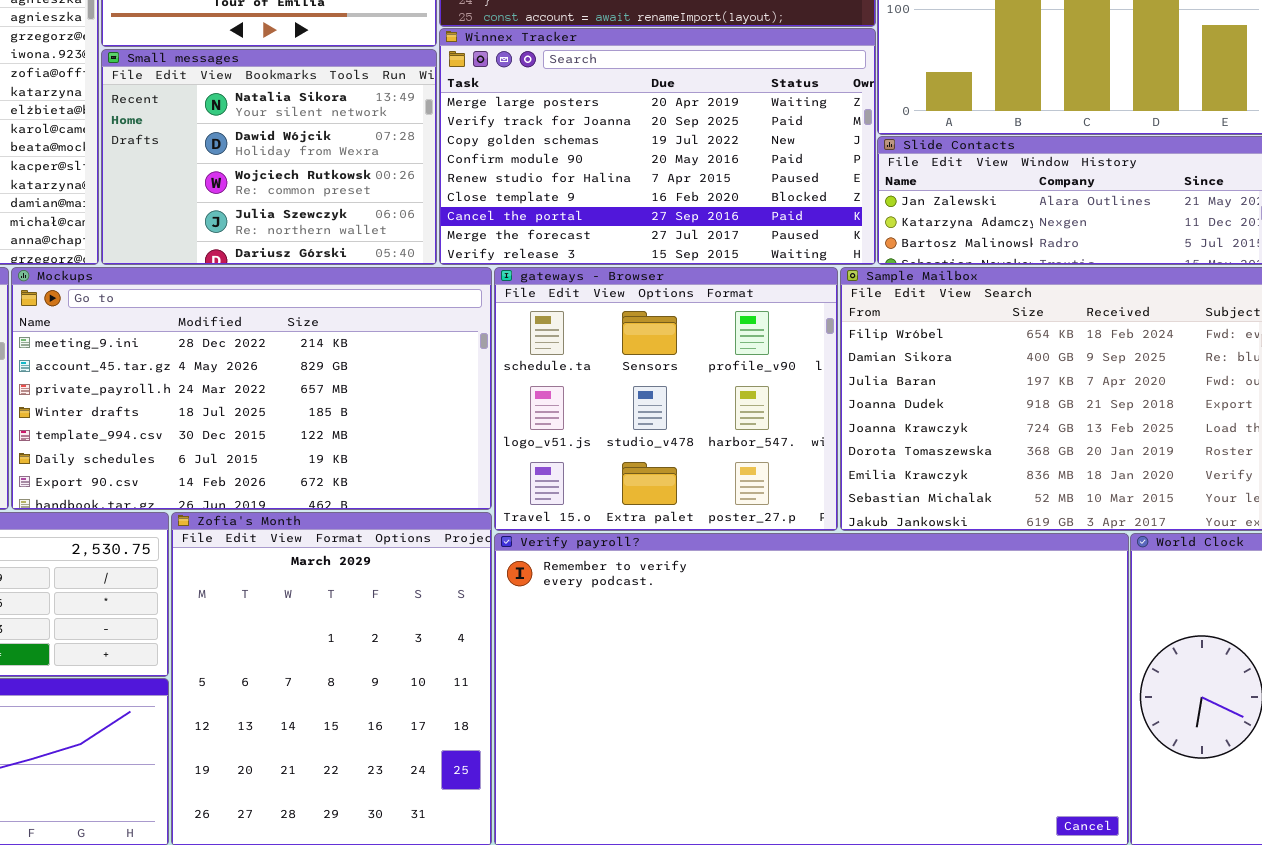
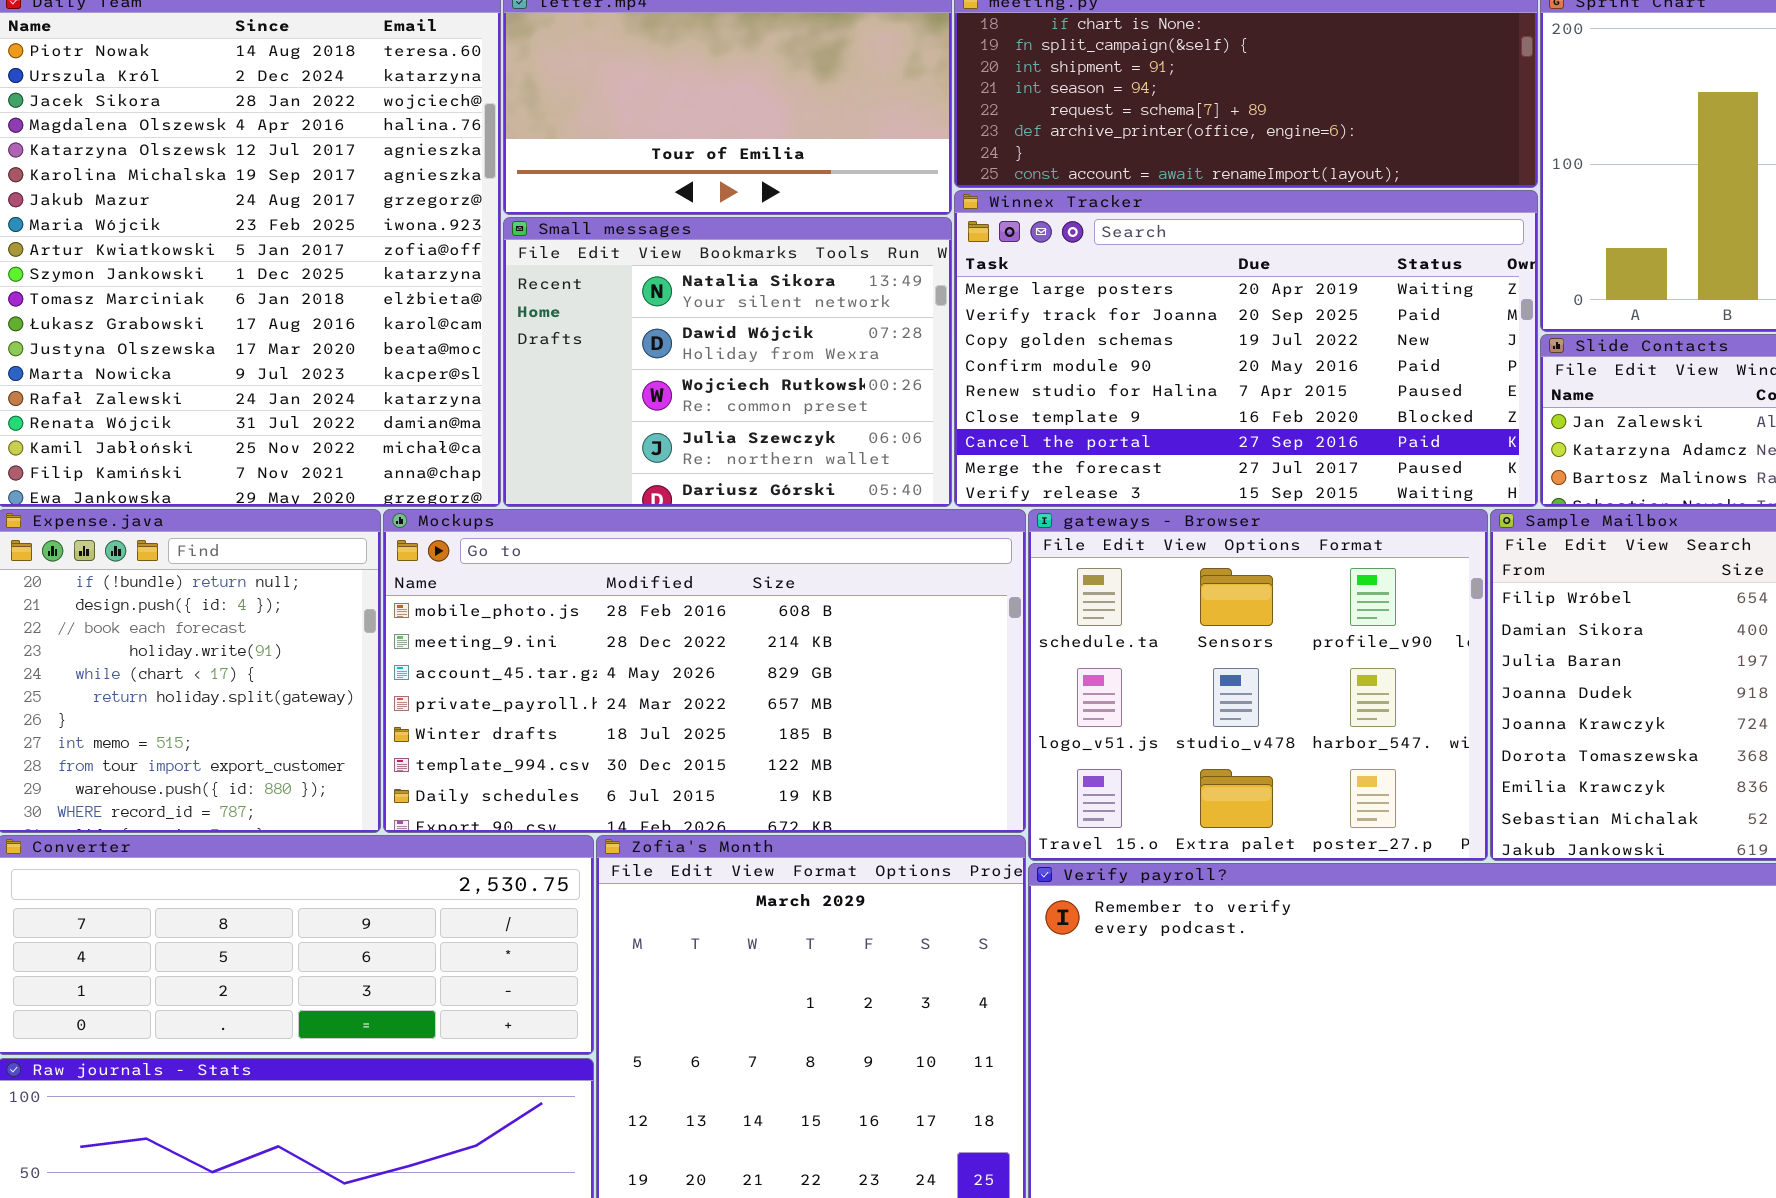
Mockups: [11,267,492,510] -> [383,509,1026,833], scrolled up 1 row

